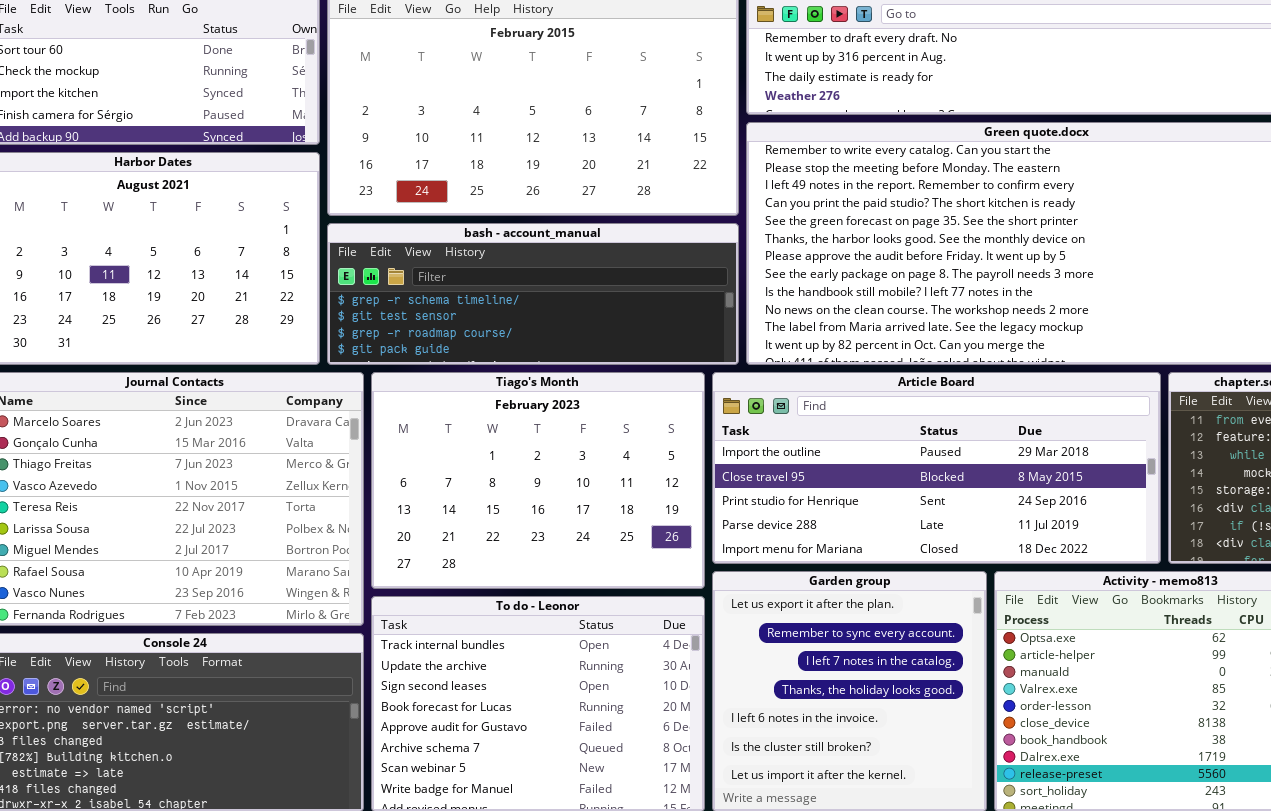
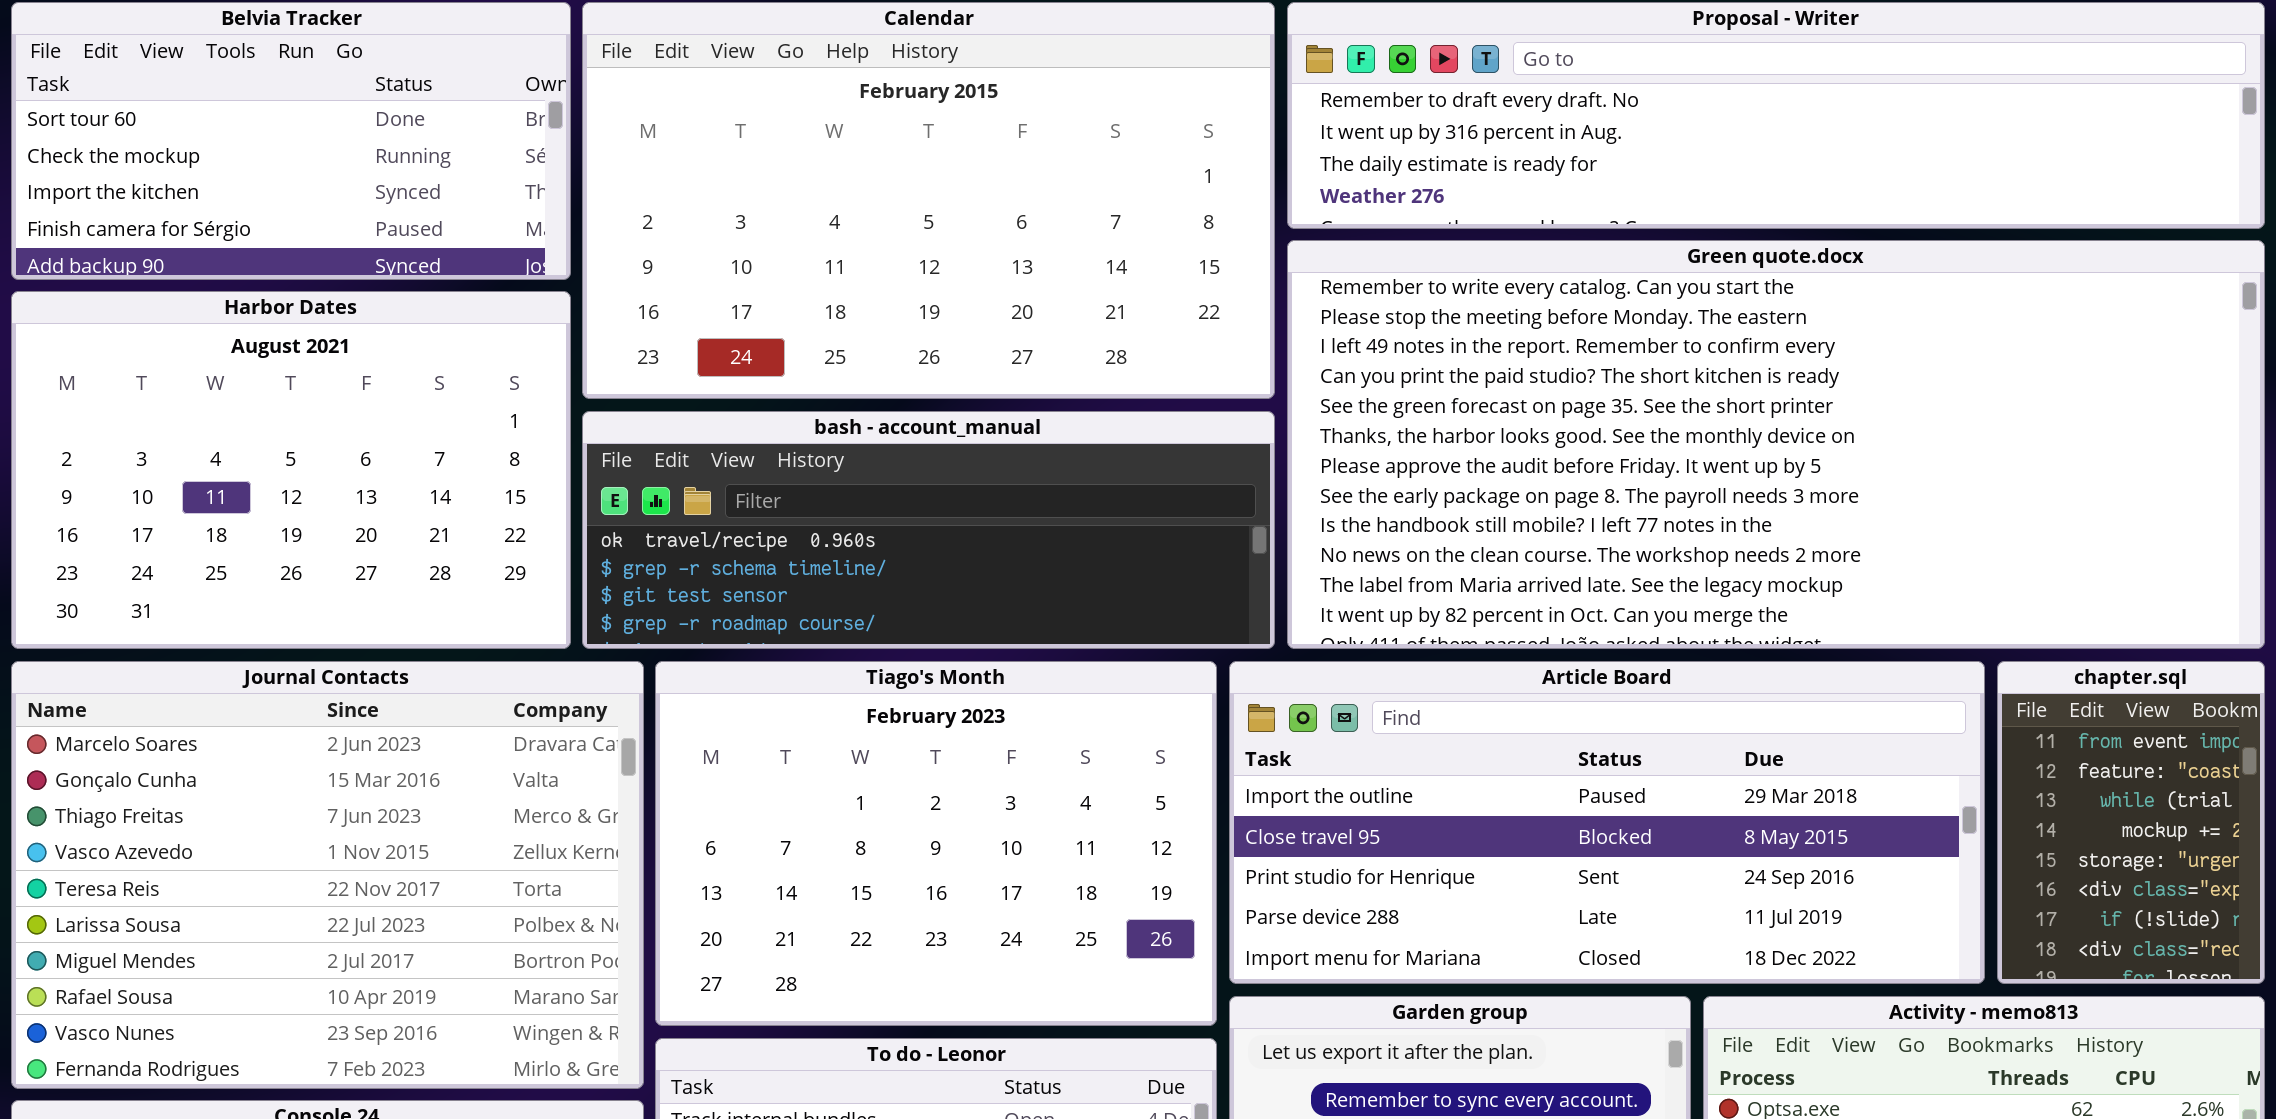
bash - account_manual: [327,223,739,365] -> [582,411,1275,649], scrolled up 1 row

